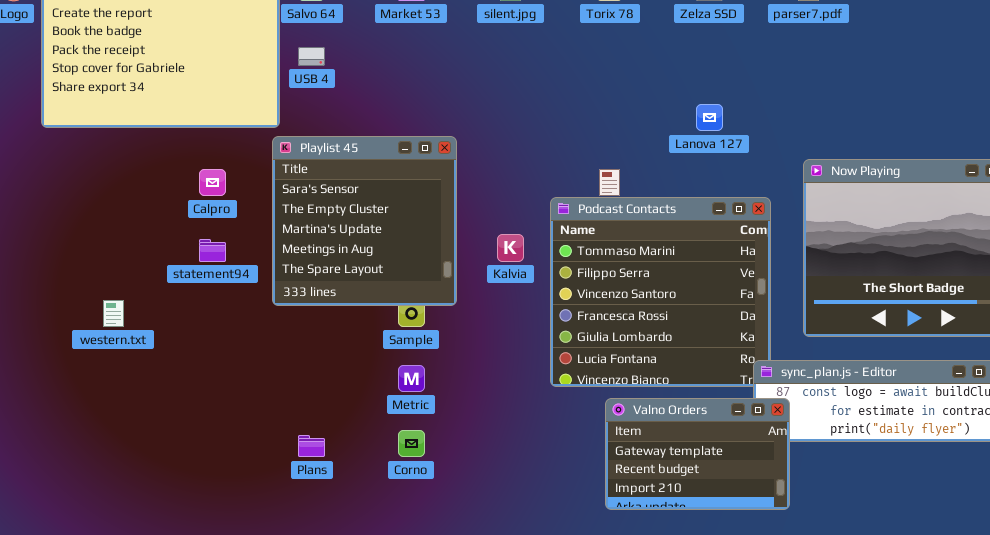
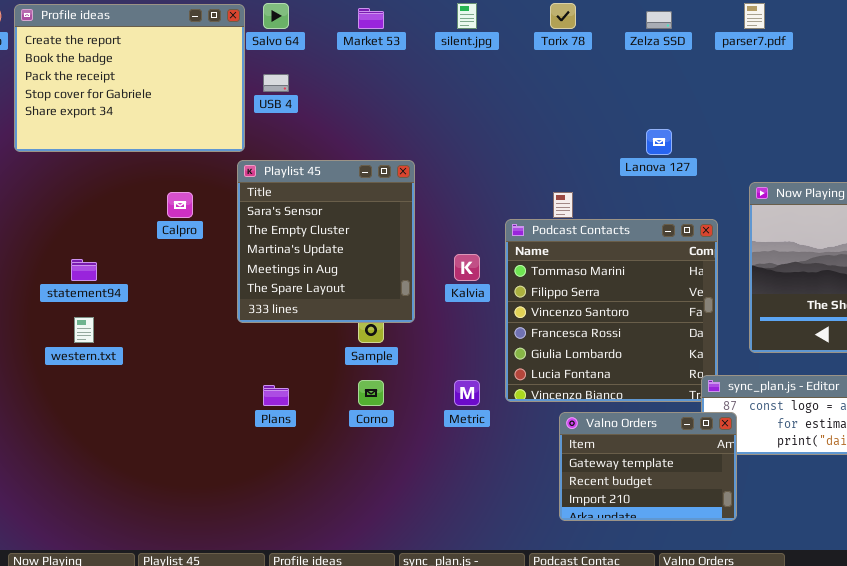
statement94: [199,239,226,262] -> [71,259,97,281], moved
Metric: [398,365,425,392] -> [454,380,480,406], moved
Corno: [398,430,425,457] -> [358,380,384,406], moved
Plans: [298,435,325,457] -> [263,385,289,406], moved

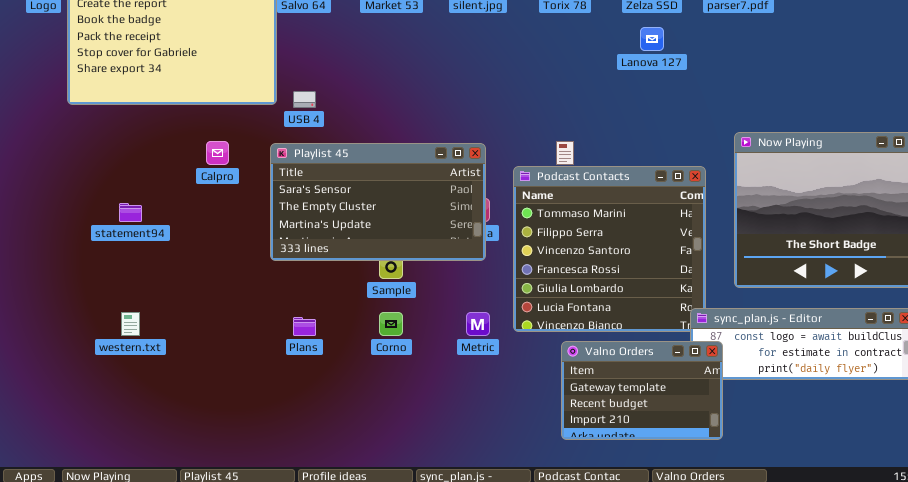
USB 4: [263,74,289,92] -> [293,91,316,108], moved
Lanova 127: [646,129,672,155] -> [640,27,664,51], moved
Playlist 45: [237,160,415,323] -> [270,143,486,261], resized
western.txt: [74,317,94,343] -> [121,312,140,336], moved

